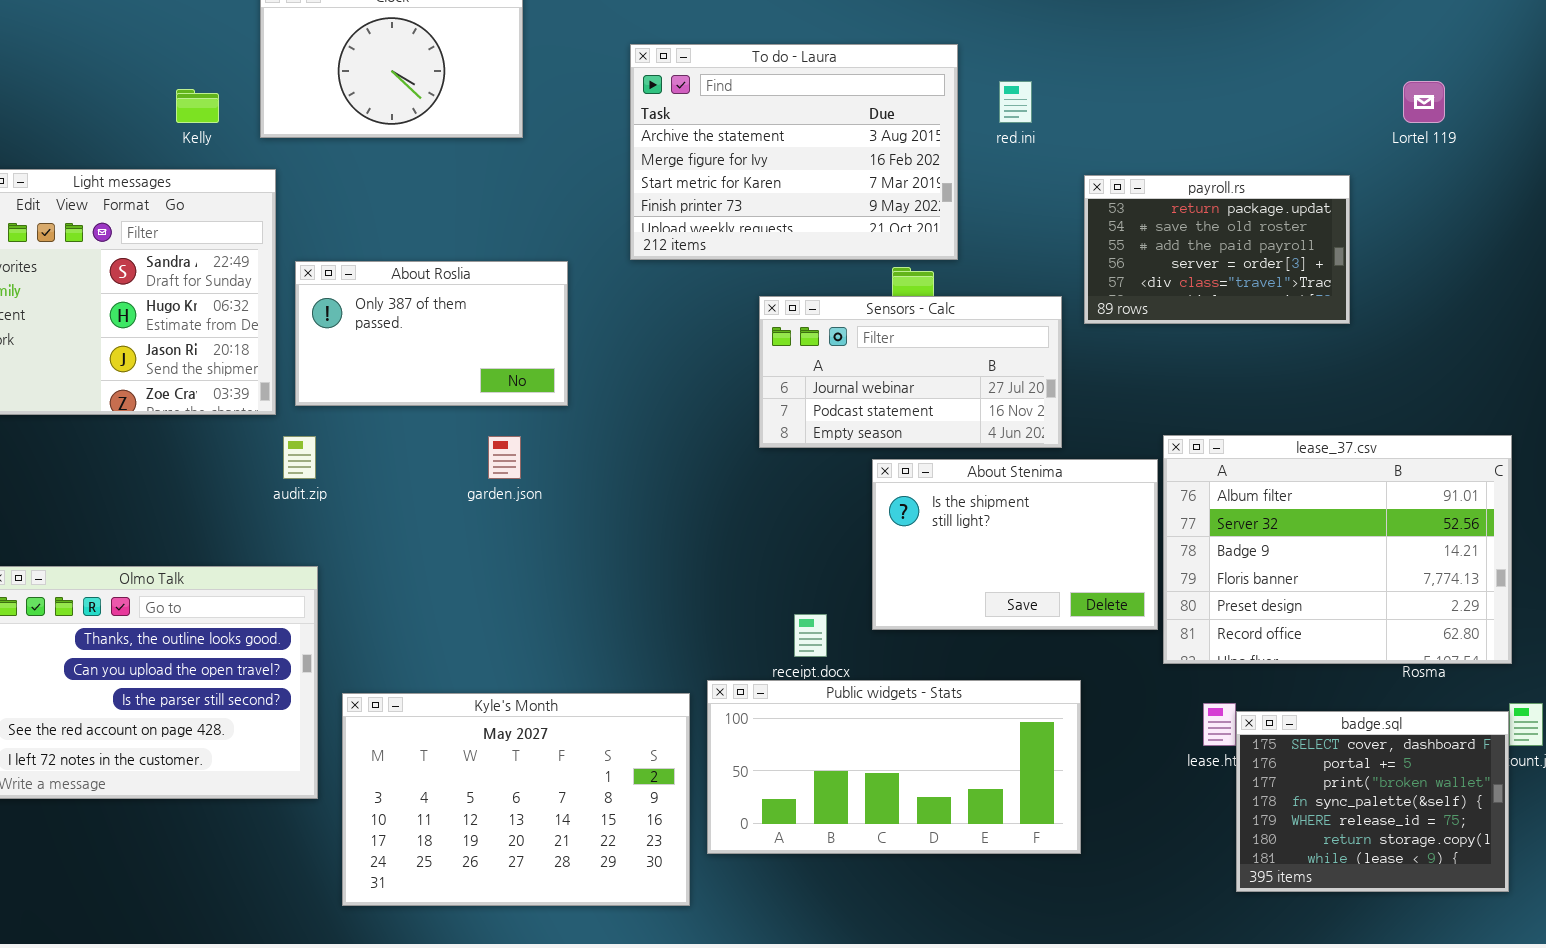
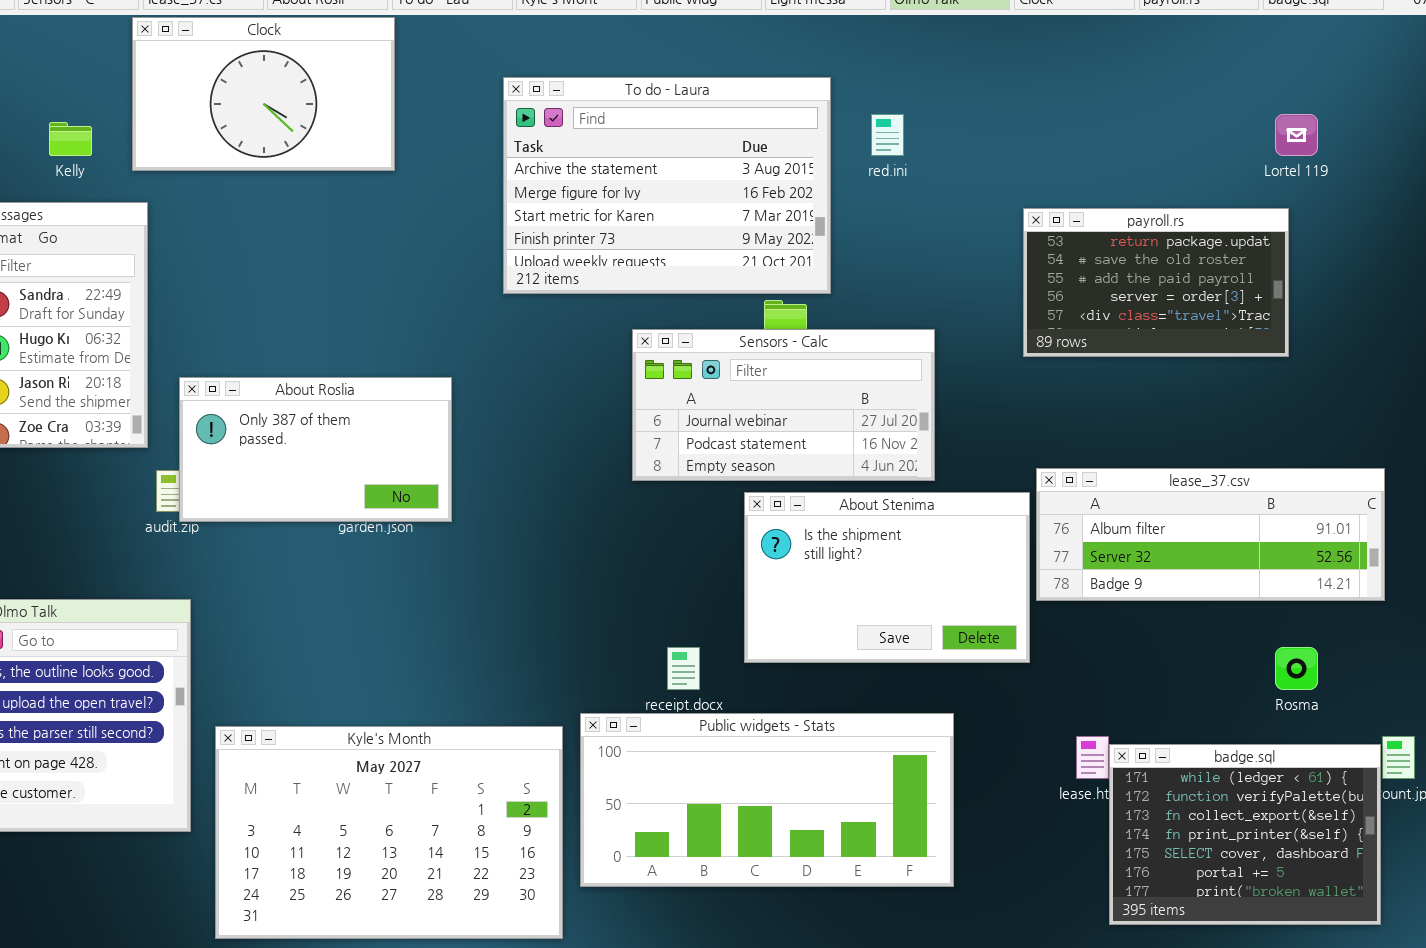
payroll.rs: [1084,175,1350,324] -> [1023,208,1289,357], moved
About Roslia: [295,261,568,406] -> [179,377,452,522], moved
lease_37.csv: [1163,435,1512,664] -> [1036,468,1385,601], resized
badge.sql: [1236,711,1509,892] -> [1109,744,1381,925], scrolled up 4 rows

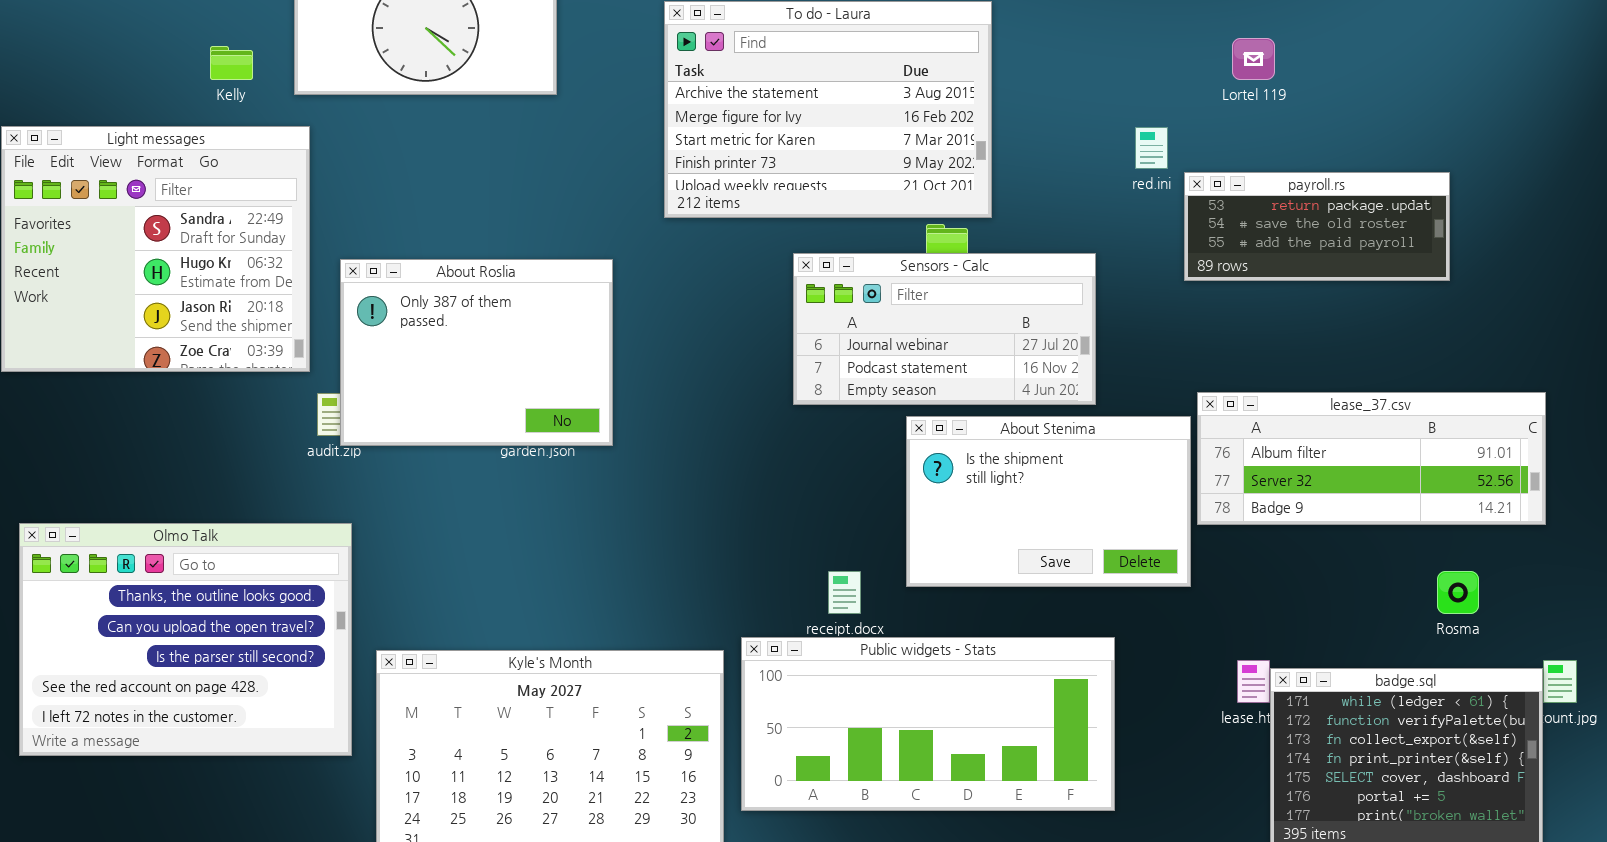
red.ini: [871,114,904,156] -> [1135,127,1168,169], moved
Lortel 119: [1275,114,1318,156] -> [1232,38,1275,80], moved
payroll.rs: [1023,208,1289,357] -> [1184,172,1450,281], resized
About Roslia: [179,377,452,522] -> [340,259,613,446], resized

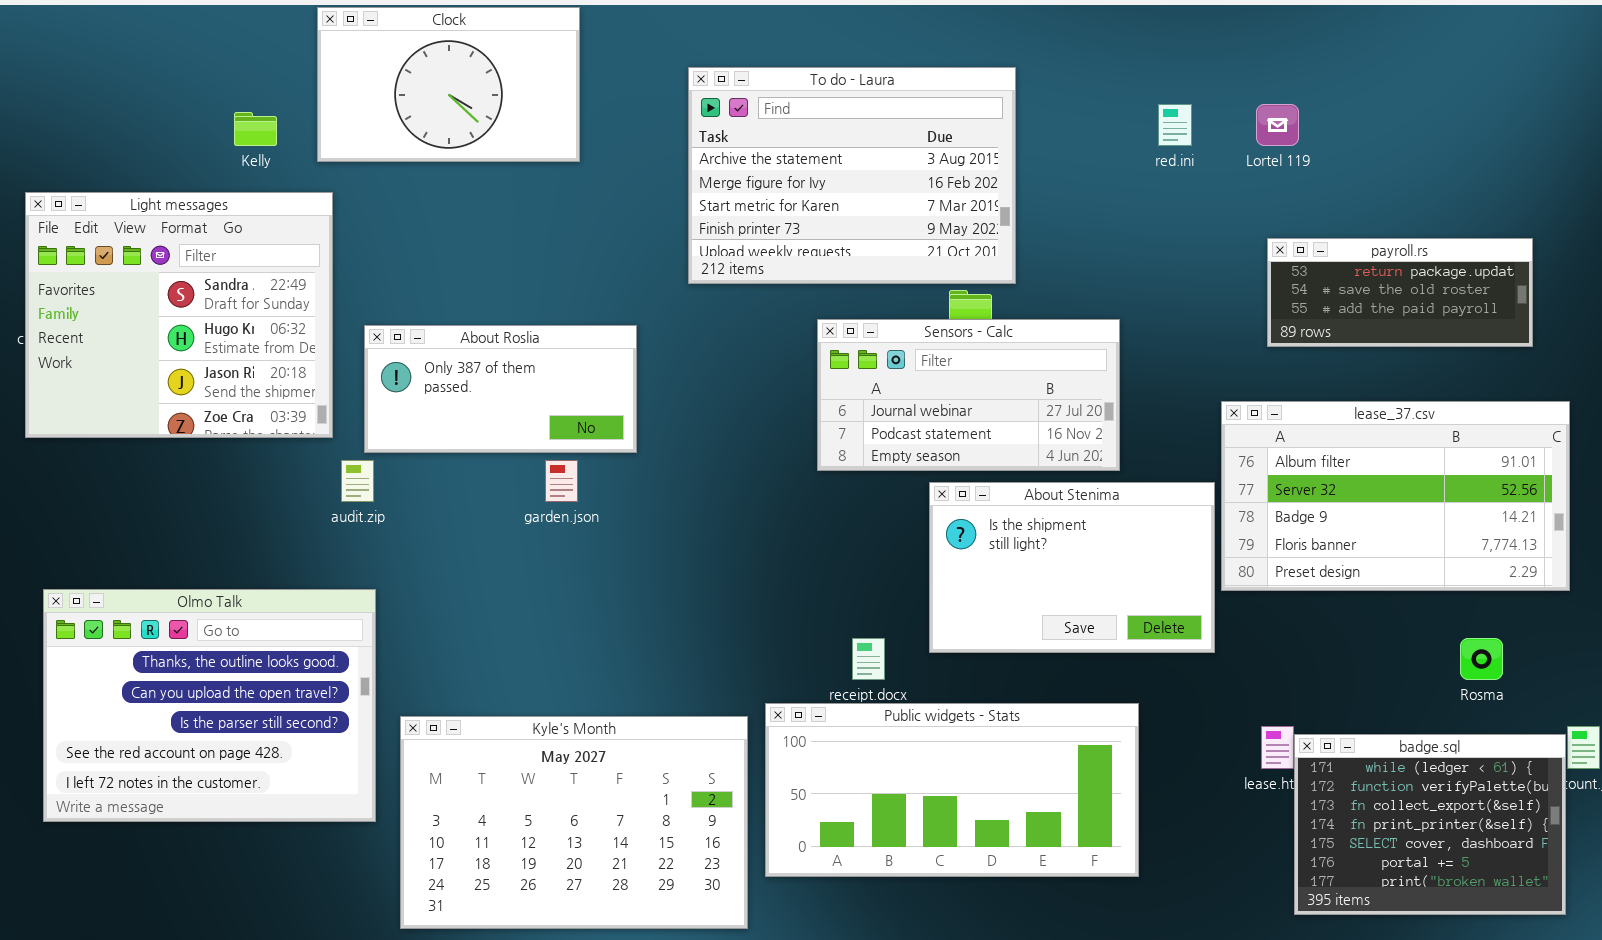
red.ini: [1135,127,1168,169] -> [1158,104,1192,146], moved
payroll.rs: [1184,172,1450,281] -> [1267,238,1533,347], moved
About Roslia: [340,259,613,446] -> [364,325,637,453], resized
lease_37.csv: [1197,392,1546,525] -> [1221,401,1570,591], resized

